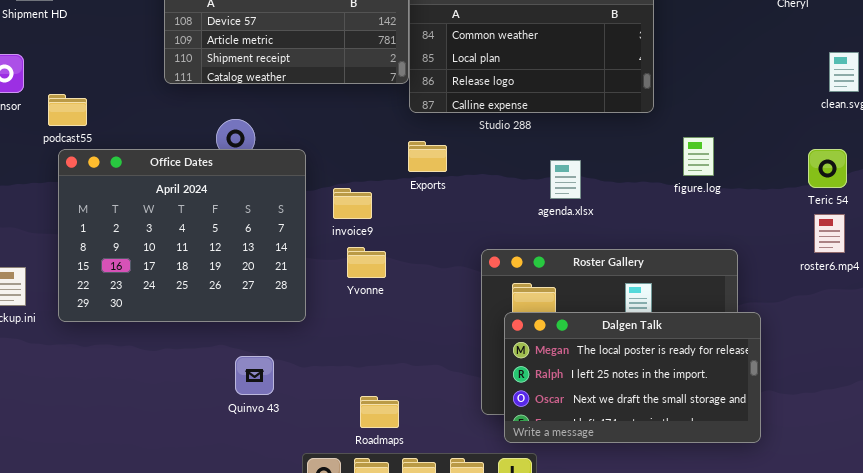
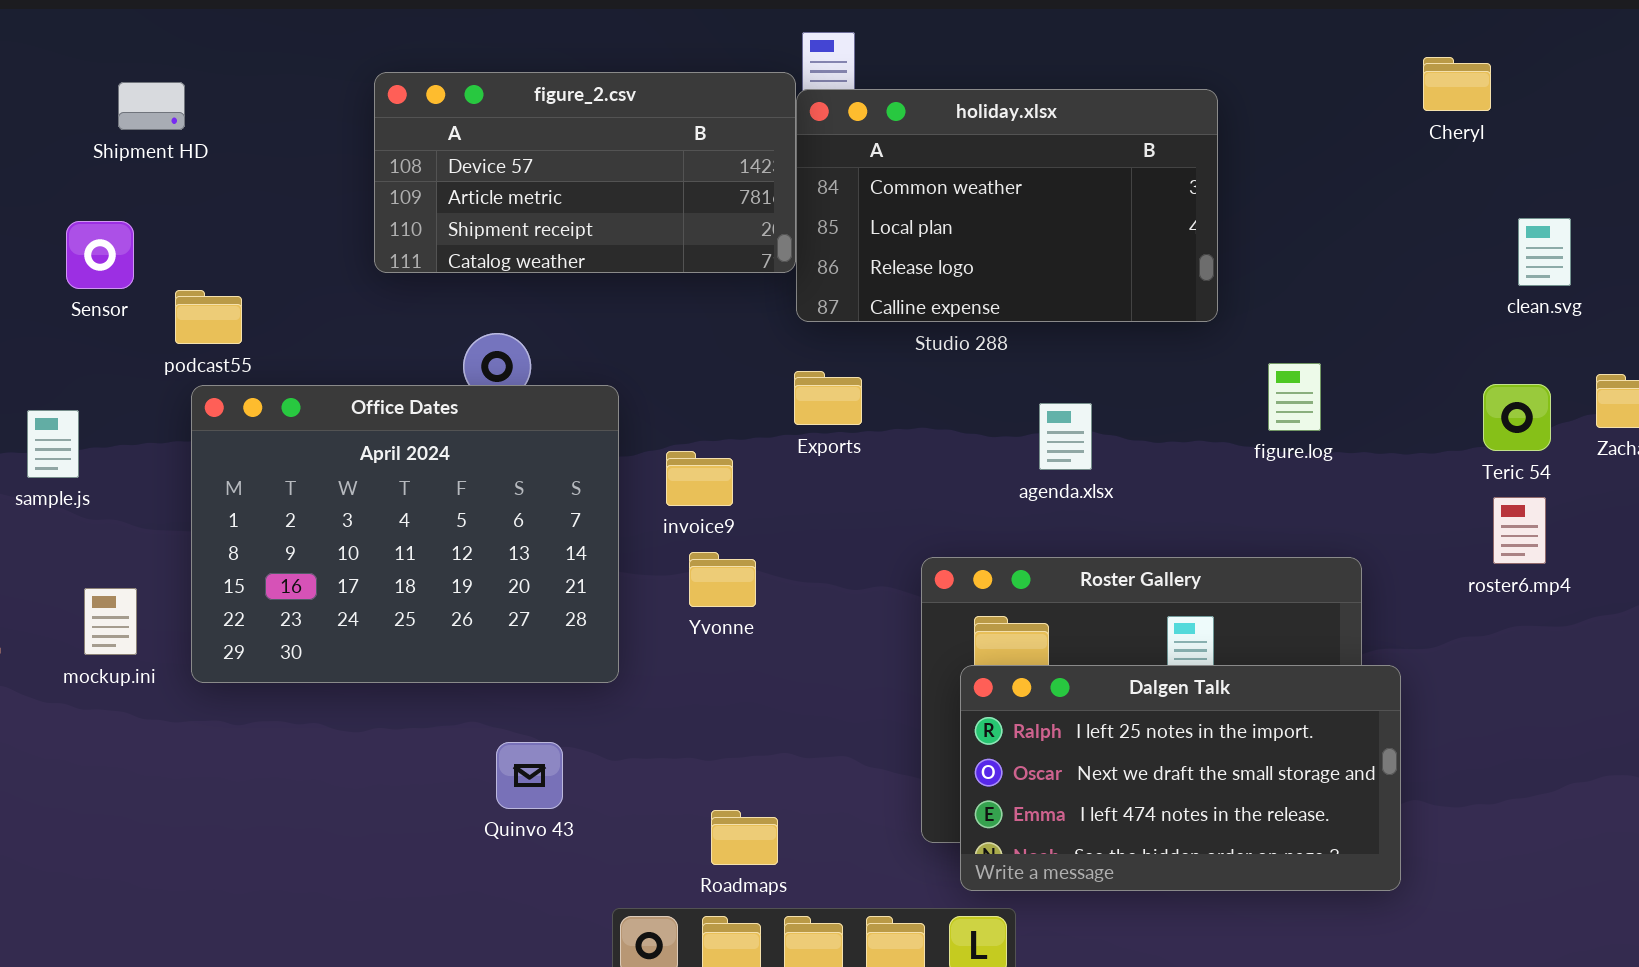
Dalgen Talk: [504,312,761,443] -> [960,665,1401,891], scrolled down 1 row

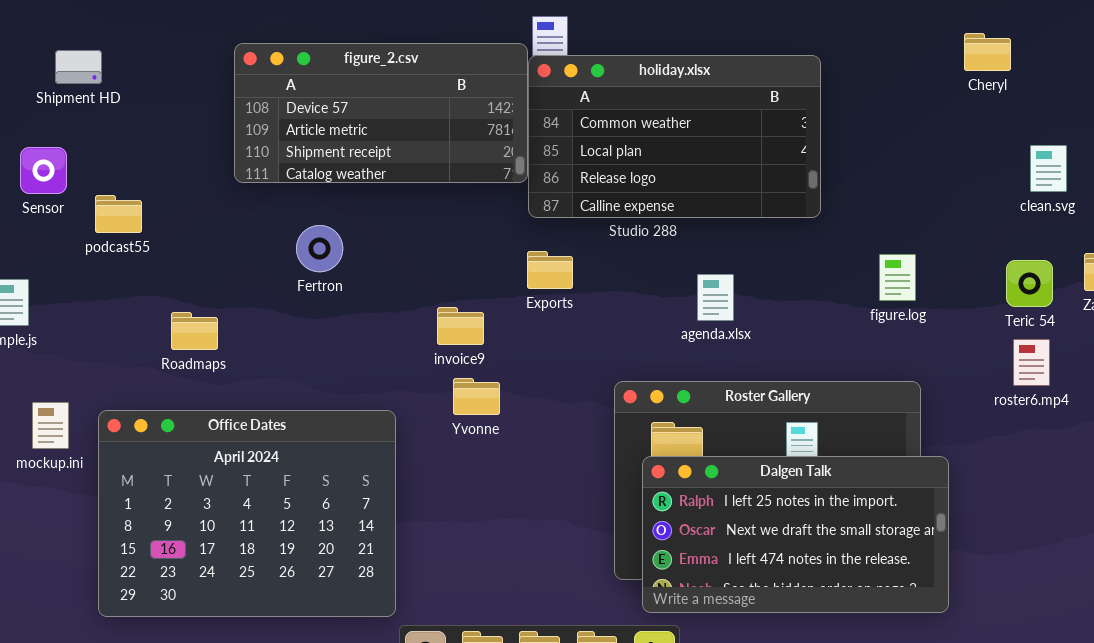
figure.log: [1268,363,1321,431] -> [879,254,916,301], moved
Office Dates: [191,385,619,683] -> [98,410,396,617], moved
Roadmaps: [711,810,778,865] -> [171,312,218,350], moved

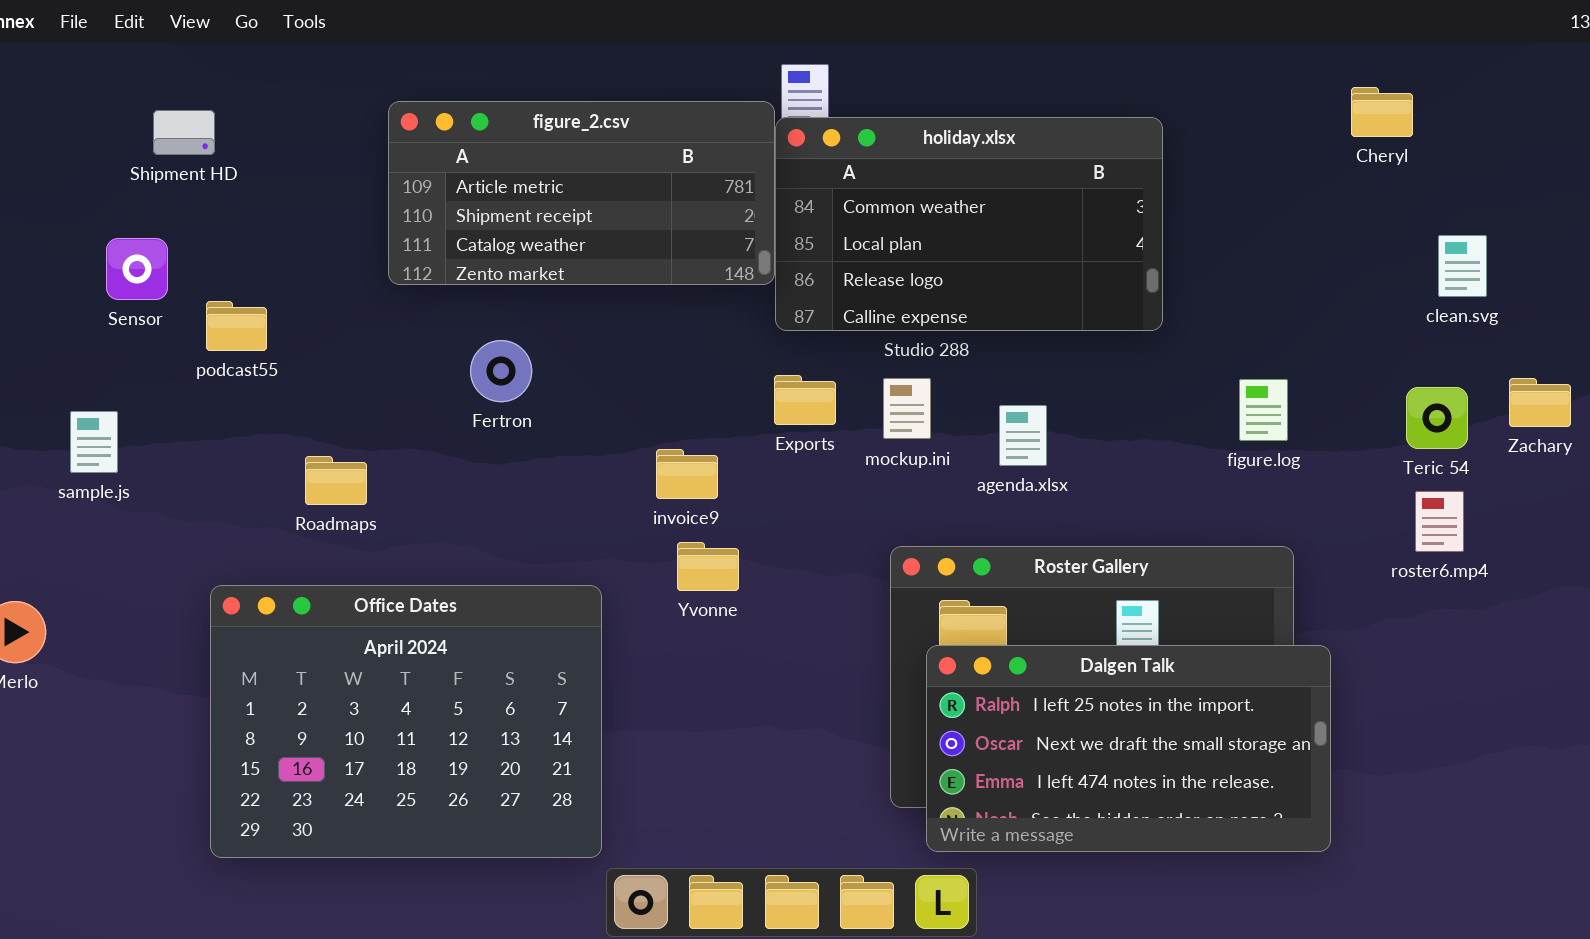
figure_2.csv: [234,43,528,183] -> [388,101,775,285], scrolled down 1 row
mockup.ini: [32,402,69,449] -> [883,378,931,439], moved

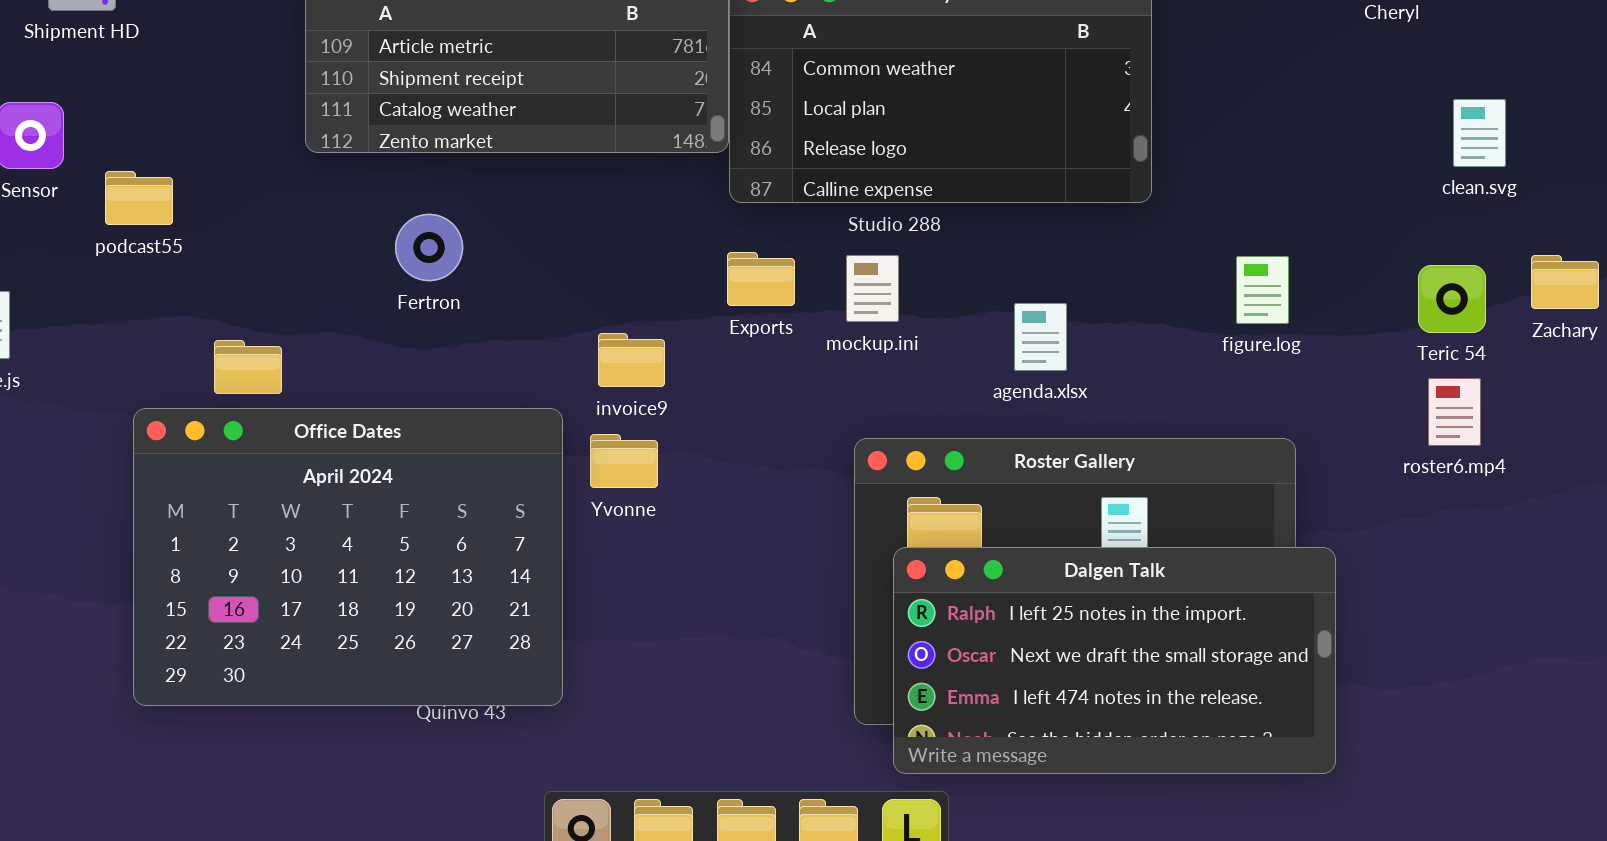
agenda.xlsx: [999,405,1047,466] -> [1014,303,1067,371], moved
Yvonne: [677,542,739,591] -> [590,434,658,488], moved
Office Dates: [210,585,602,858] -> [133,408,563,706], moved

